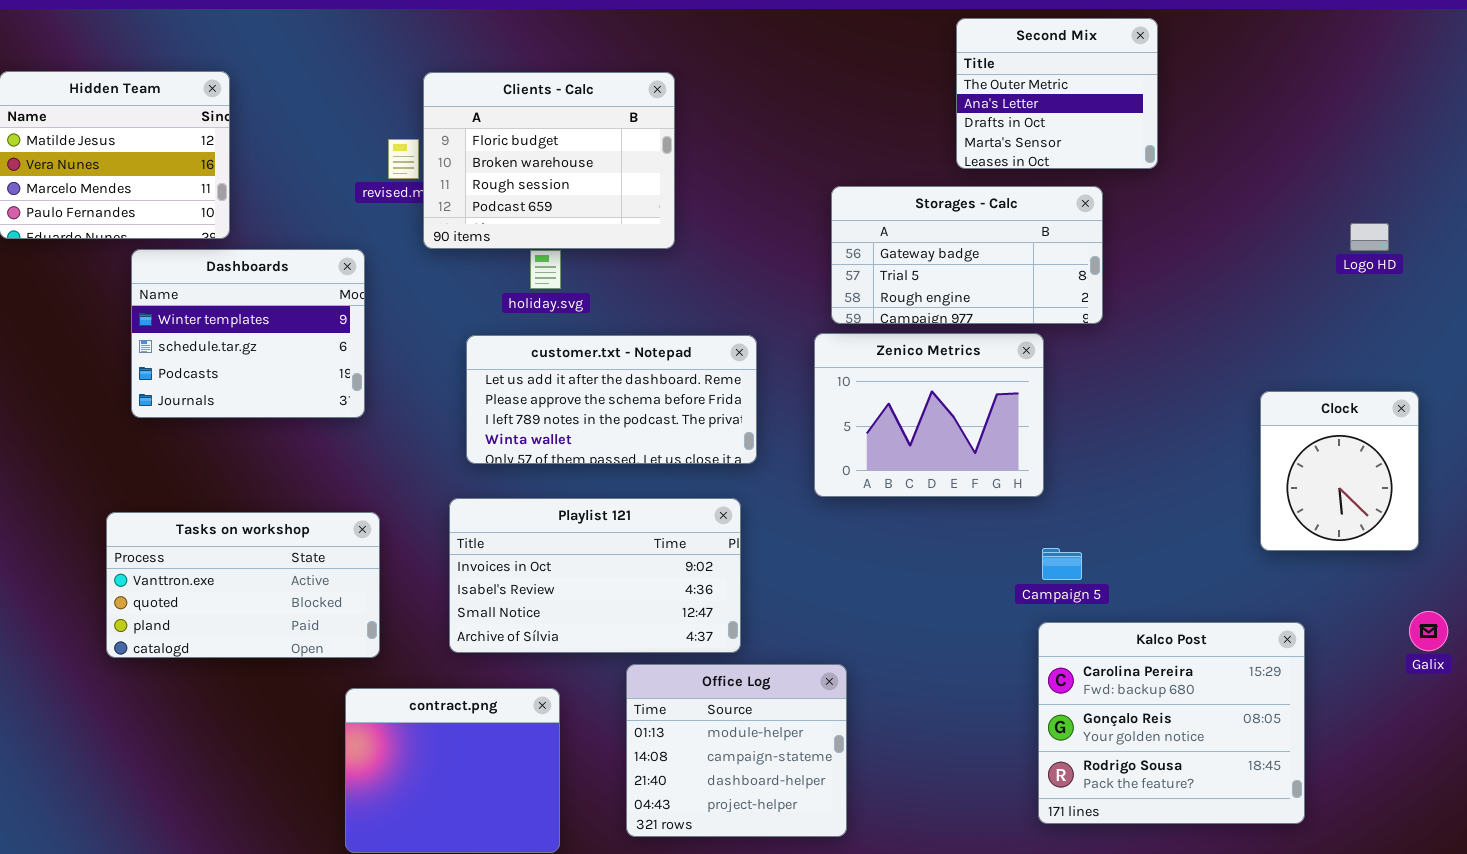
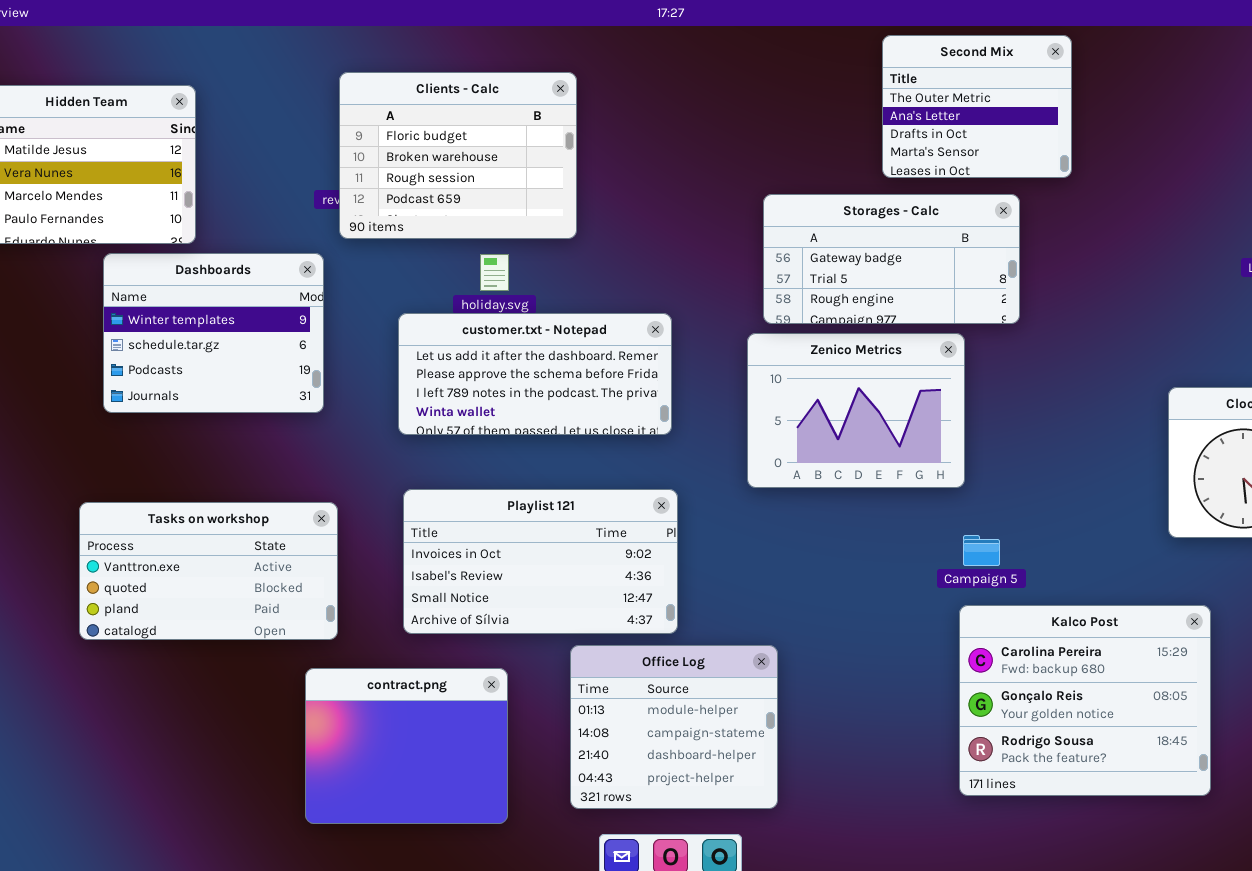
Clients - Calc: [423,72,675,249] -> [339,72,577,239], moved
customer.txt - Notepad: [466,335,757,464] -> [398,313,672,435], moved

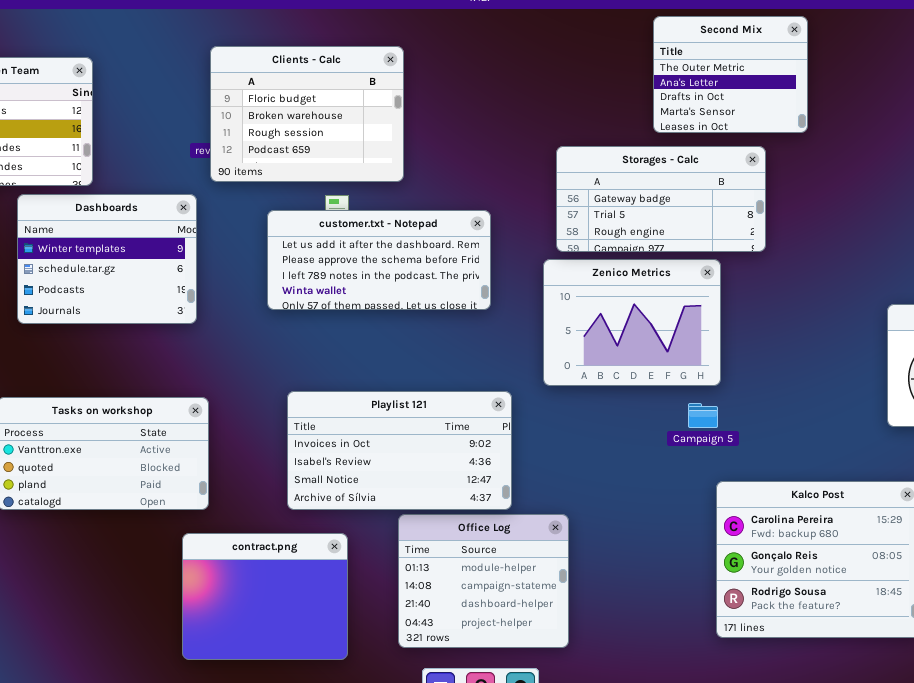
customer.txt - Notepad: [398,313,672,435] -> [267,210,491,310], moved
Playlist 121: [403,489,678,634] -> [287,391,512,510], moved
Campaign 5: [963,535,1000,566] -> [688,403,718,428], moved

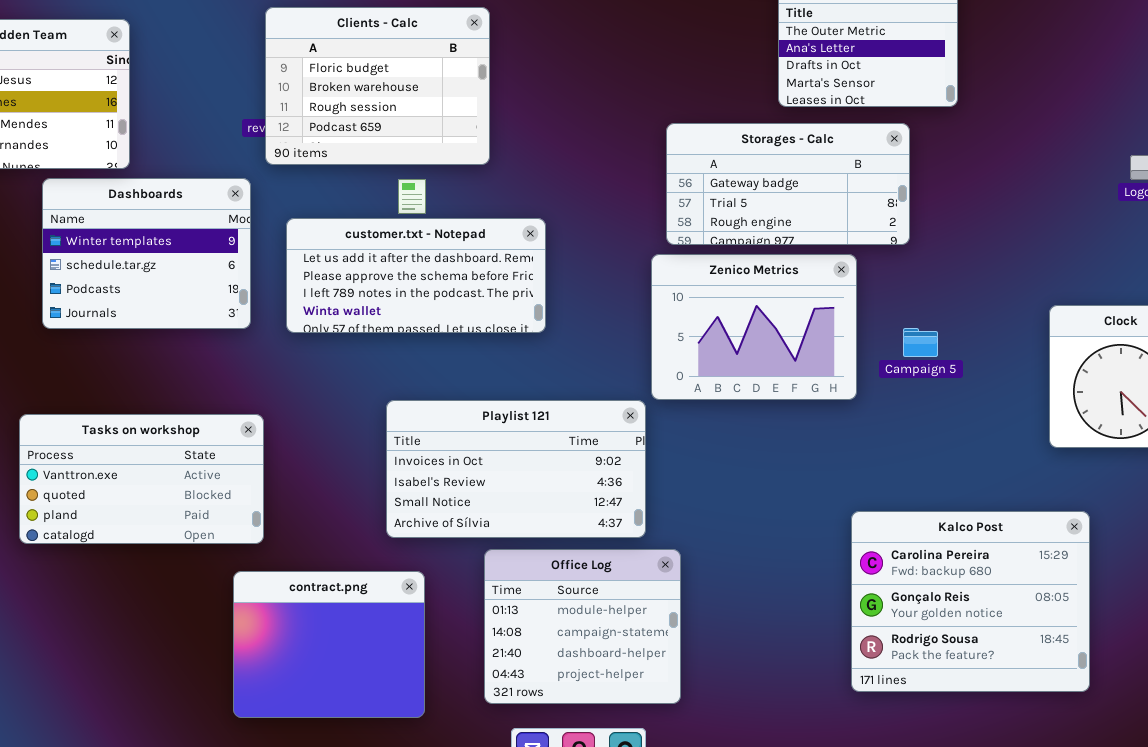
customer.txt - Notepad: [267,210,491,310] -> [286,218,546,333], moved
Playlist 121: [287,391,512,510] -> [386,400,646,538], moved
Campaign 5: [688,403,718,428] -> [903,328,938,357], moved

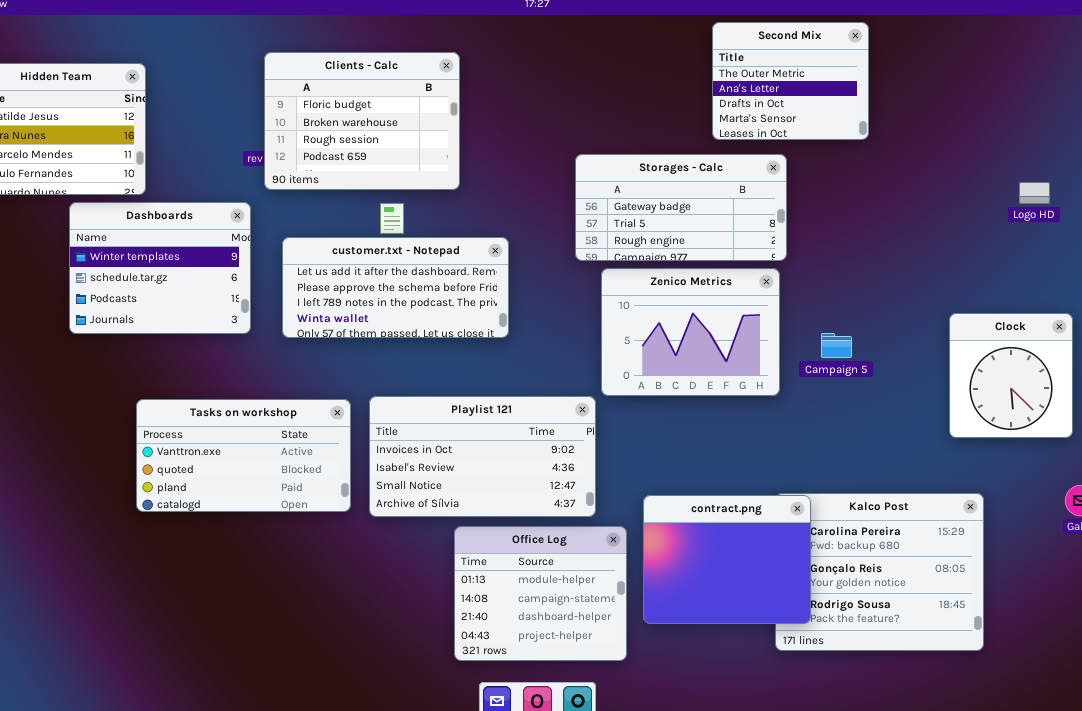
Storages - Calc: [666,123,910,245] -> [575,154,787,261], moved
Tasks on workshop: [19,414,264,544] -> [136,399,351,512], moved
contract.png: [233,571,425,718] -> [643,495,811,624], moved

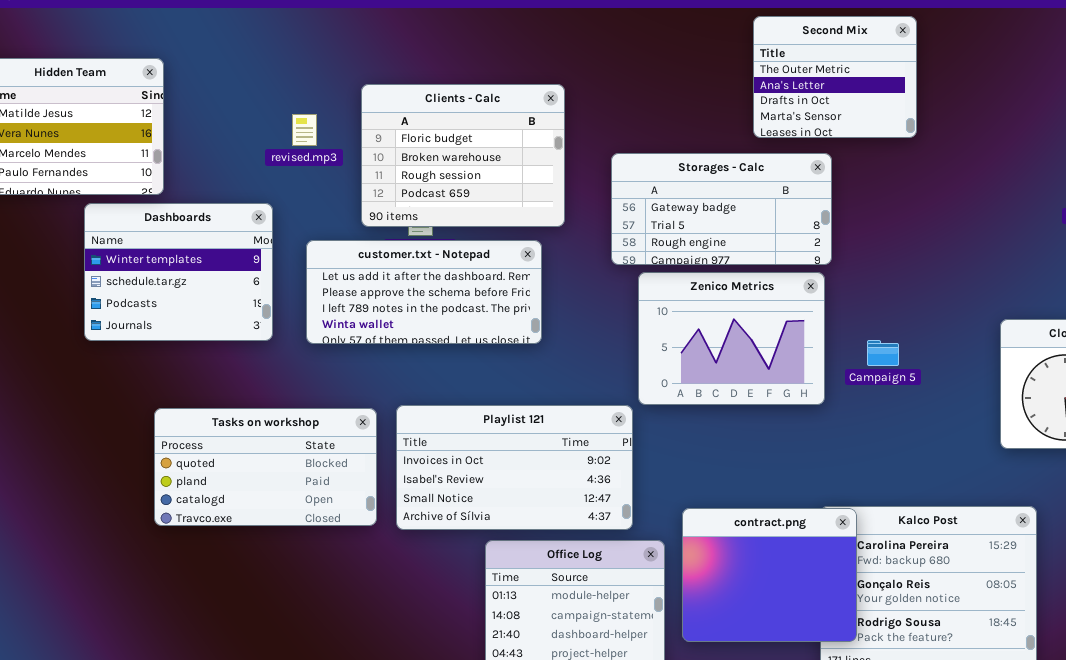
Clients - Calc: [264,52,460,190] -> [361,84,565,227], moved
Tasks on workshop: [136,399,351,512] -> [154,408,377,526], scrolled down 1 row

